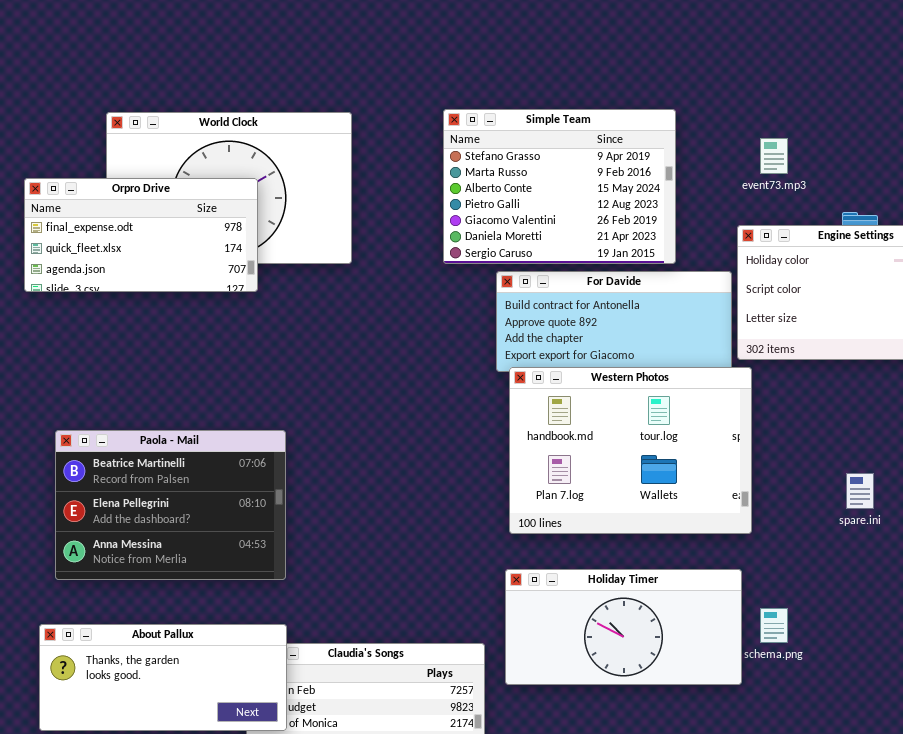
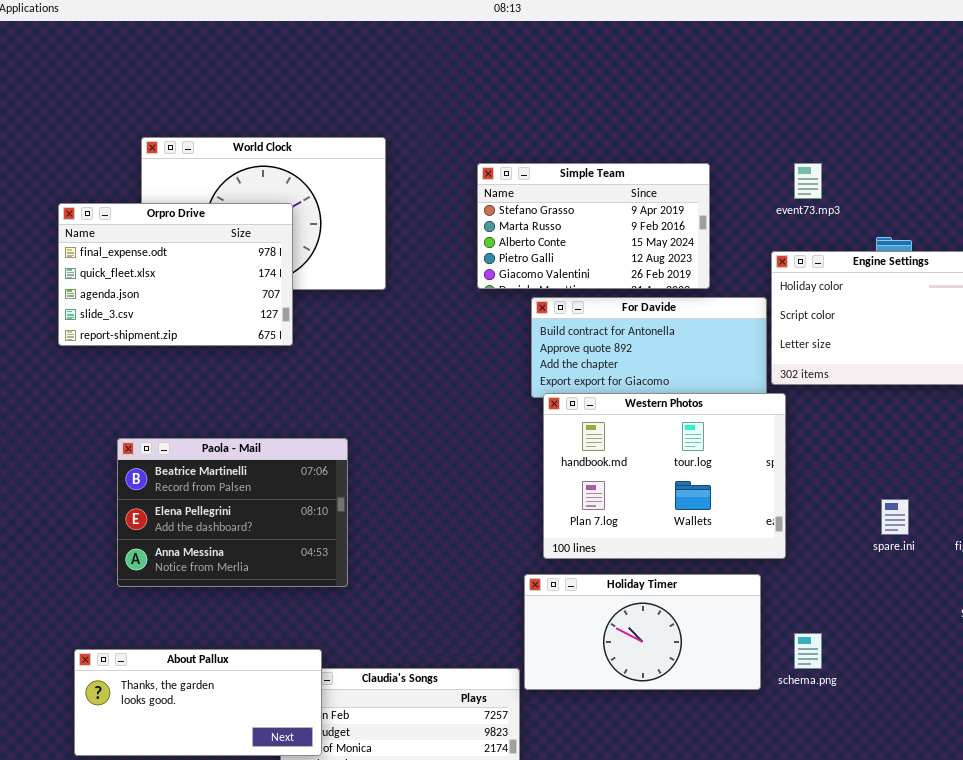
Simple Team: [443,109,676,264] -> [477,163,710,289], resized
Orpro Drive: [24,178,258,292] -> [58,203,293,346], resized
Paola - Mail: [55,430,286,580] -> [117,438,348,587], moved
Holiday Timer: [505,569,742,685] -> [524,574,761,690], moved

